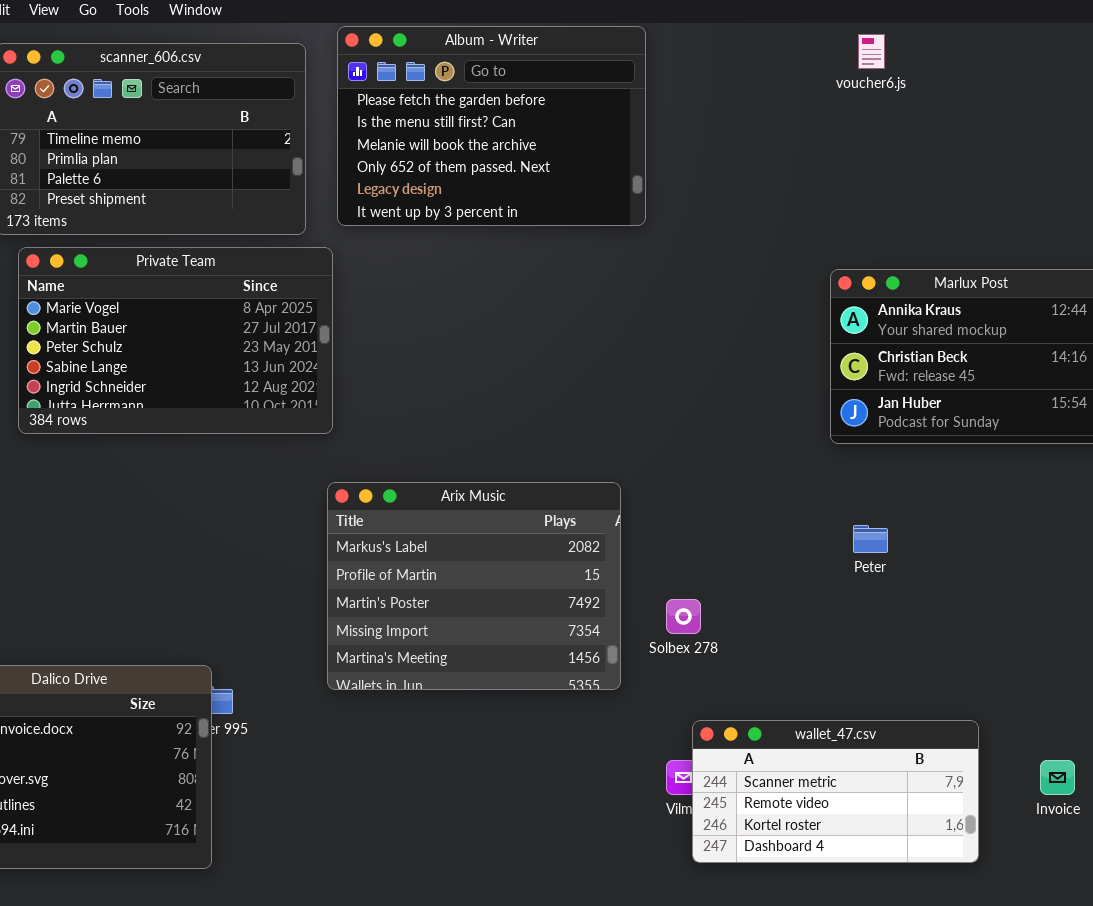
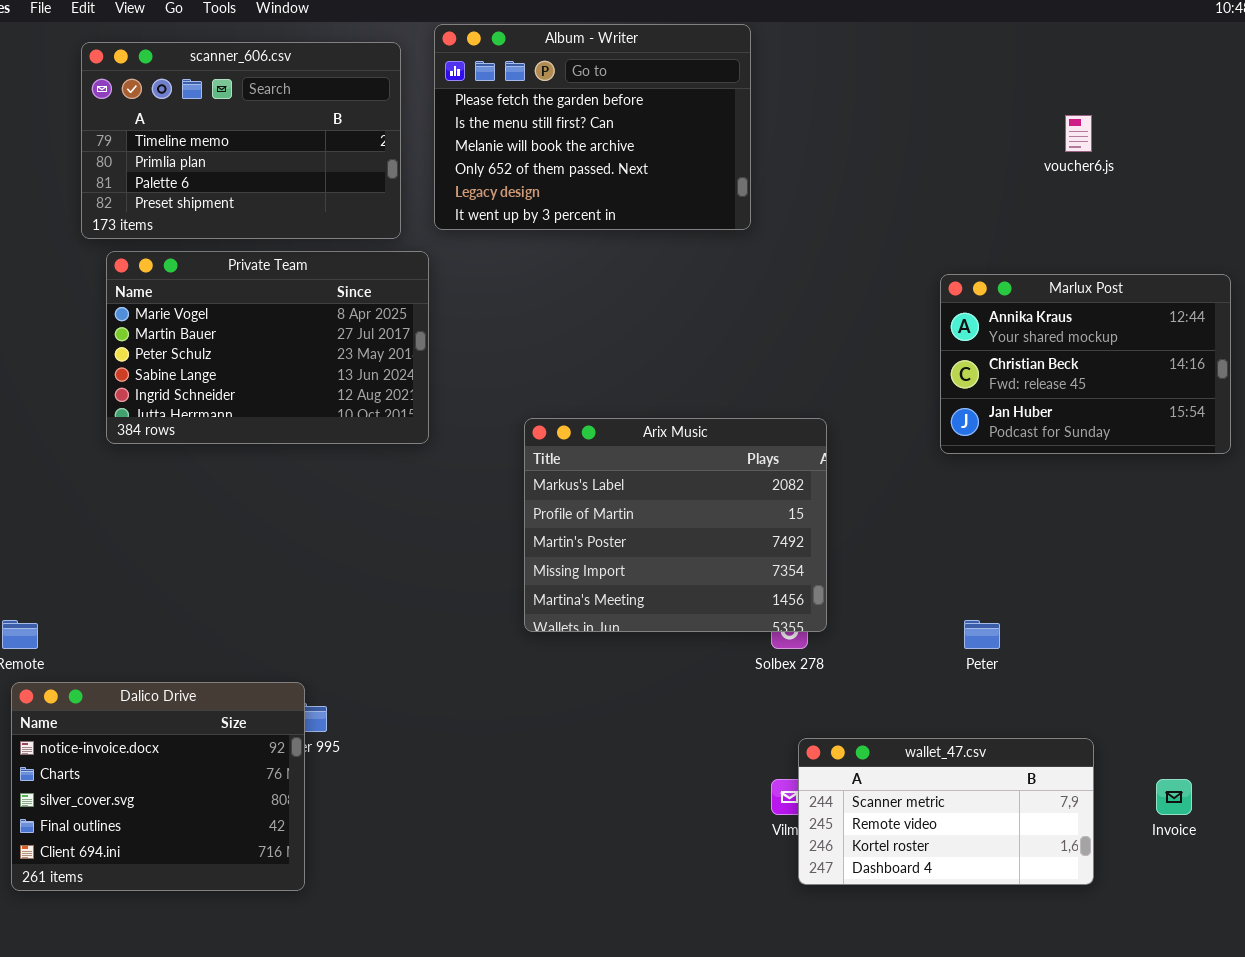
voucher6.js: [858,34,885,69] -> [1065,115,1092,152], moved
Arix Music: [327,482,621,690] -> [524,418,827,632], moved
Peter: [853,525,888,553] -> [964,620,1000,649], moved

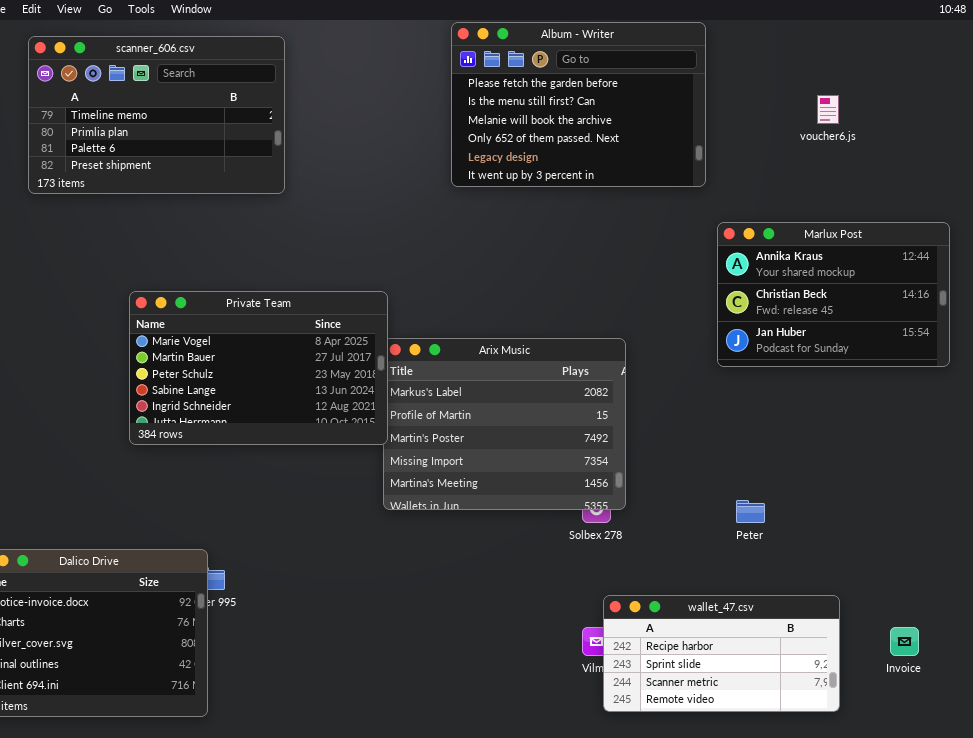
Album - Writer: [434,24,751,230] -> [451,22,706,187], moved
Private Team: [106,251,429,444] -> [129,291,388,445], moved
wallet_47.csv: [798,738,1094,885] -> [603,595,840,712], scrolled up 2 rows

